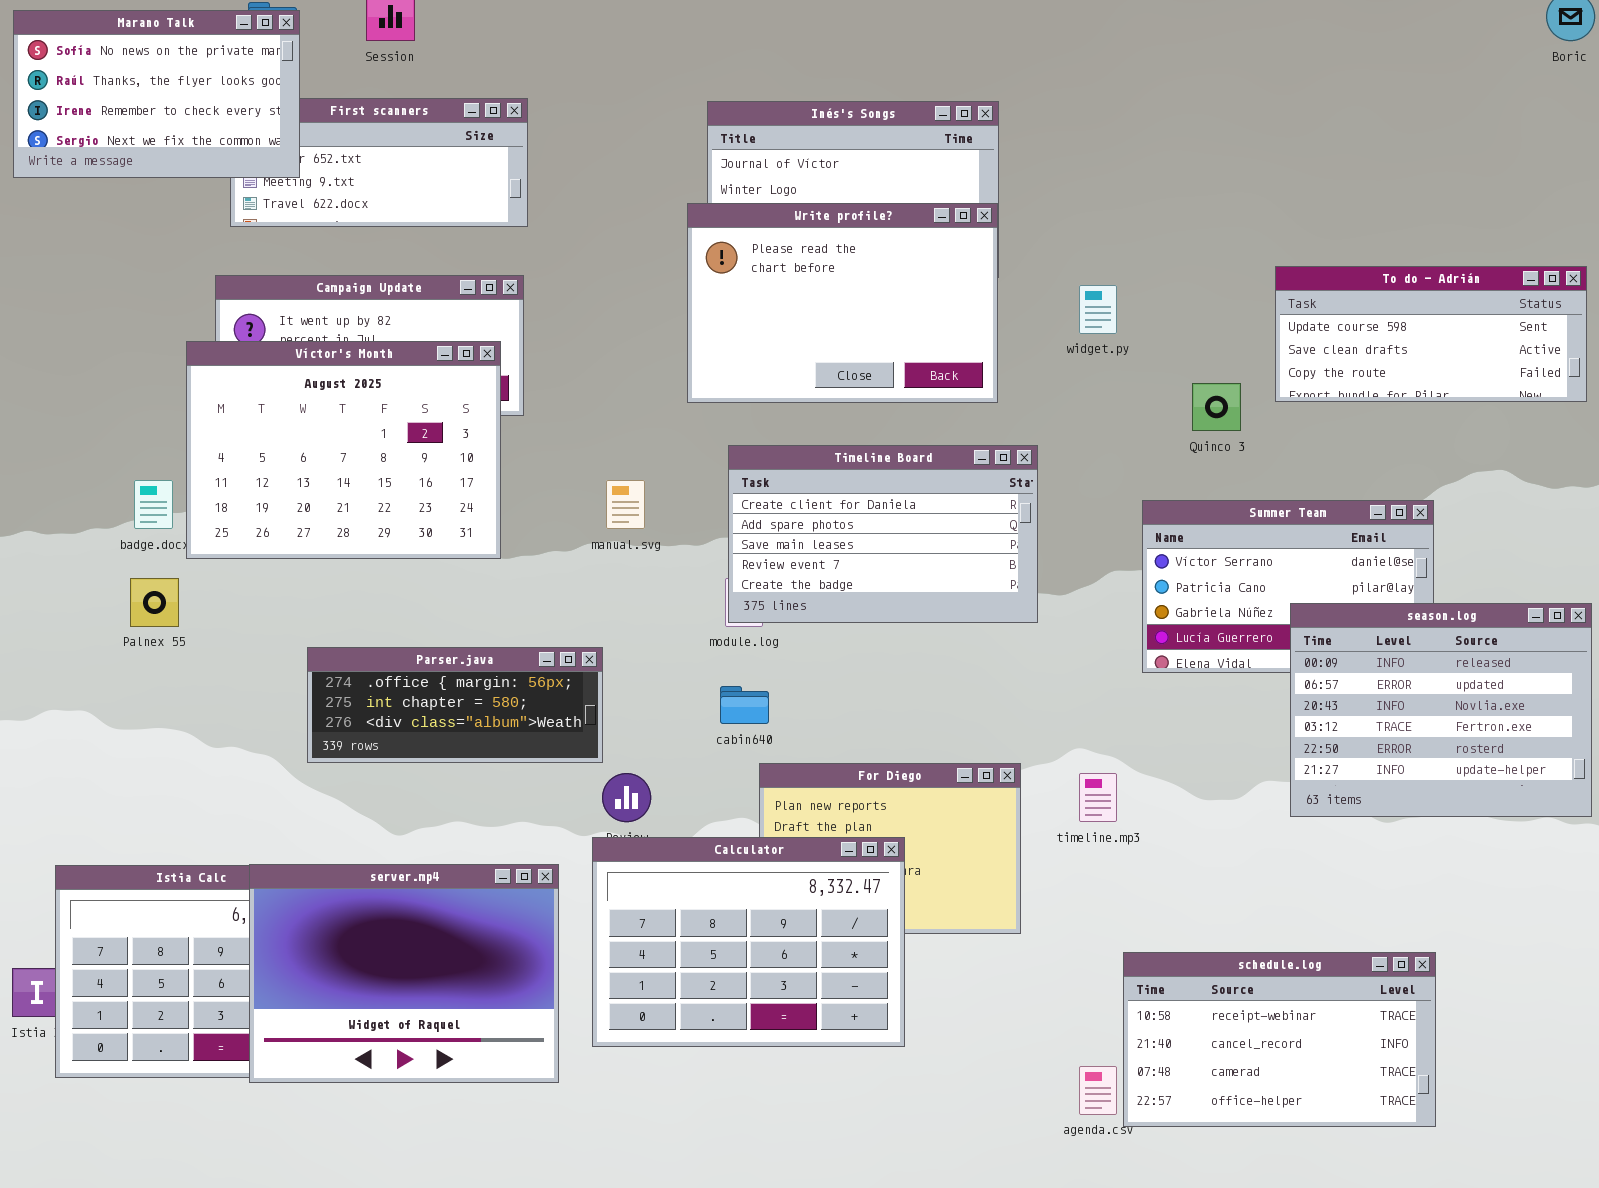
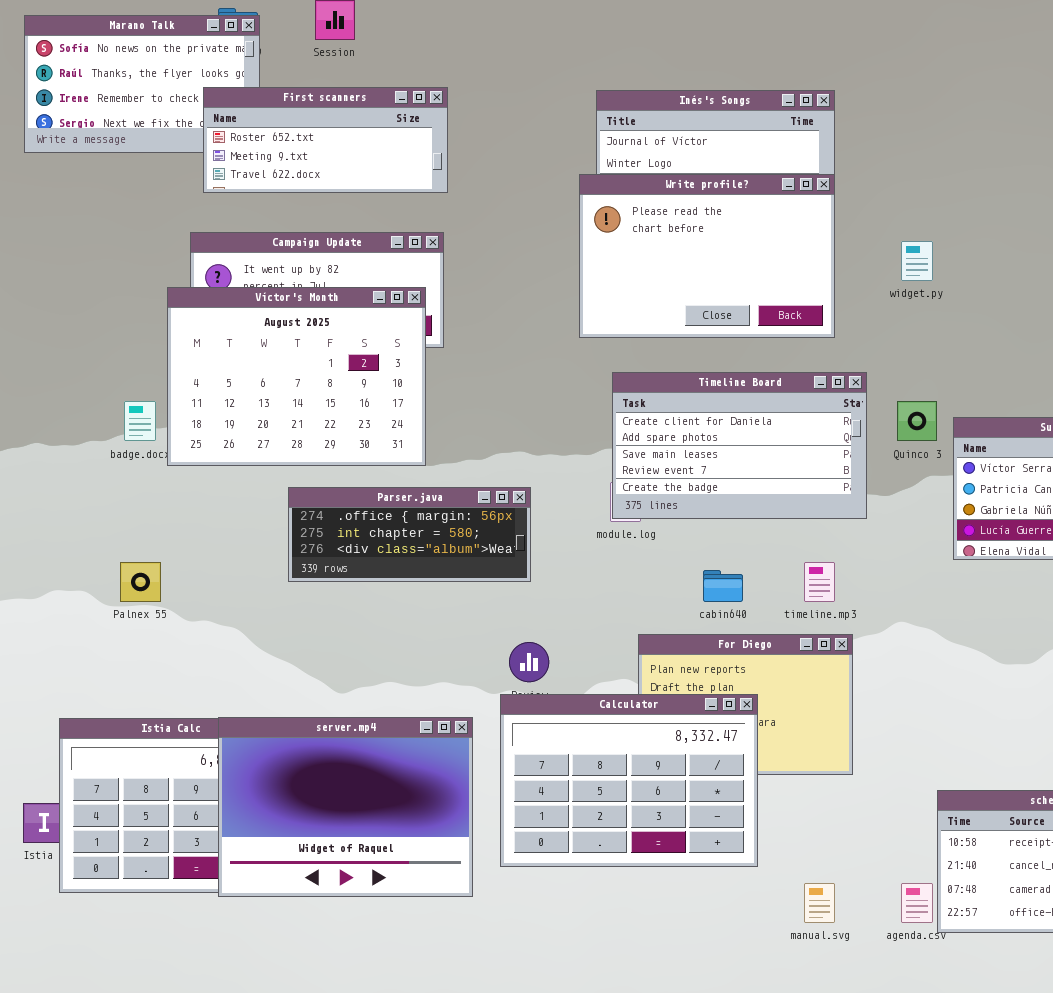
First scanners: [230,98,528,227] -> [203,87,448,193], raised
Quinco 3: [1192,383,1241,431] -> [897,401,937,441], moved
manual.svg: [606,480,645,529] -> [804,883,835,923], moved
Palnex 55: [130,578,179,627] -> [120,562,161,602], moved
Parser.java: [307,647,603,763] -> [288,487,531,582], moved
cabin640: [720,686,769,724] -> [703,570,743,602], moved
timeline.mp3: [1079,773,1117,822] -> [804,562,835,602], moved

